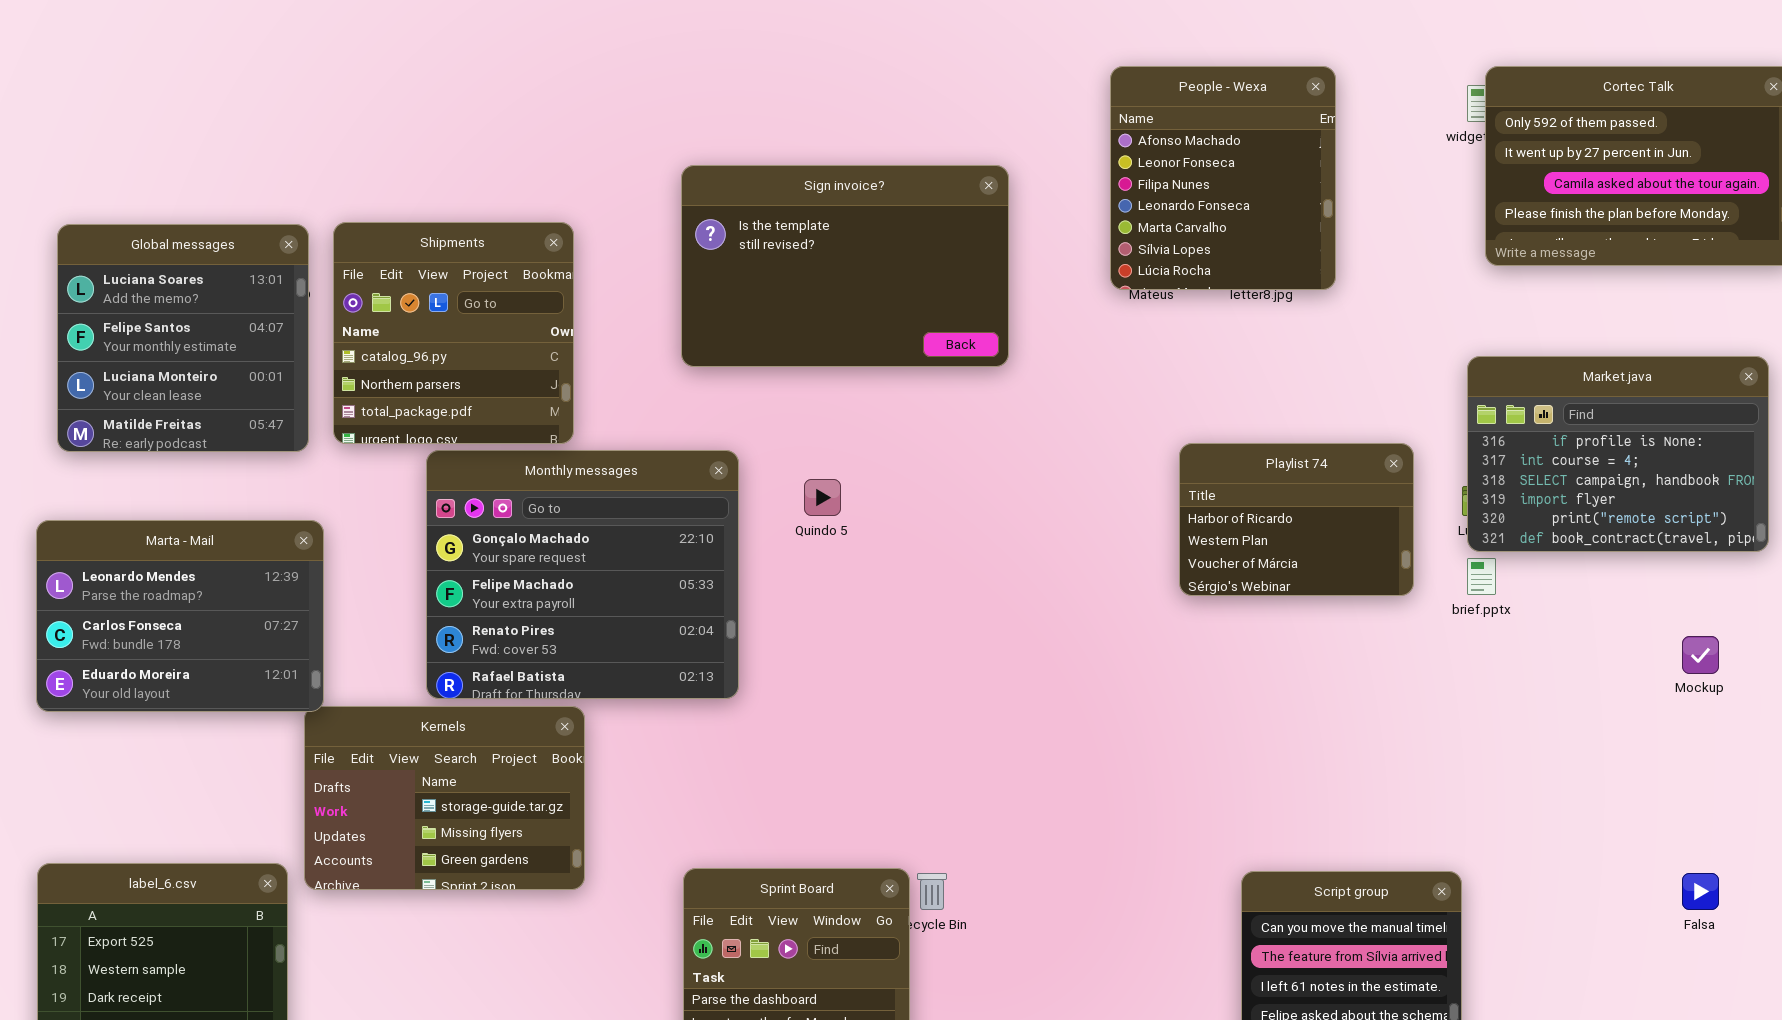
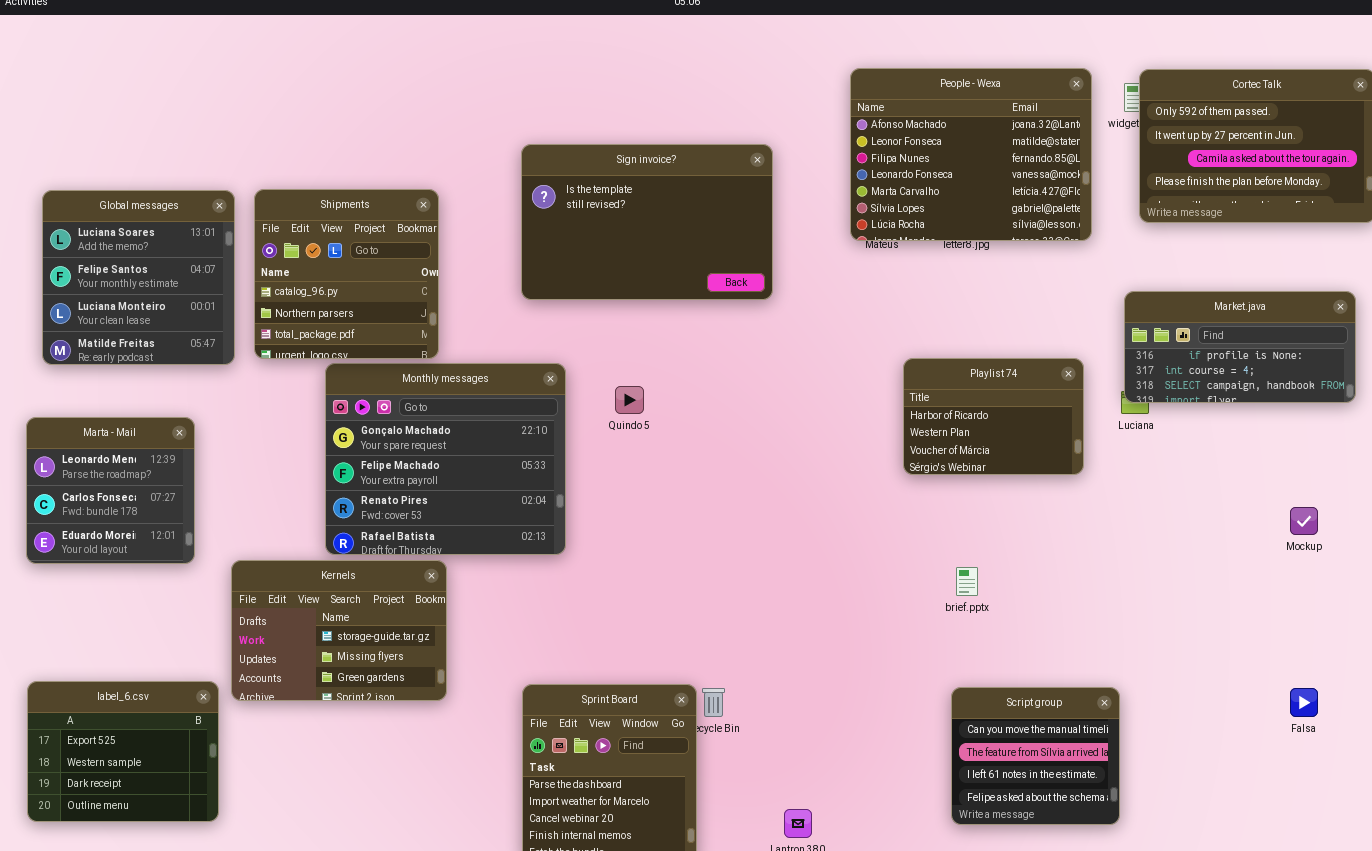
People - Wexa: [1110,66,1336,290] -> [850,68,1092,241], resized
Market.java: [1467,356,1769,552] -> [1124,291,1356,403], resized
Marta - Mail: [36,520,324,712] -> [26,417,195,564], resized
brief.pptx: [1467,558,1496,595] -> [956,567,978,596], moved

